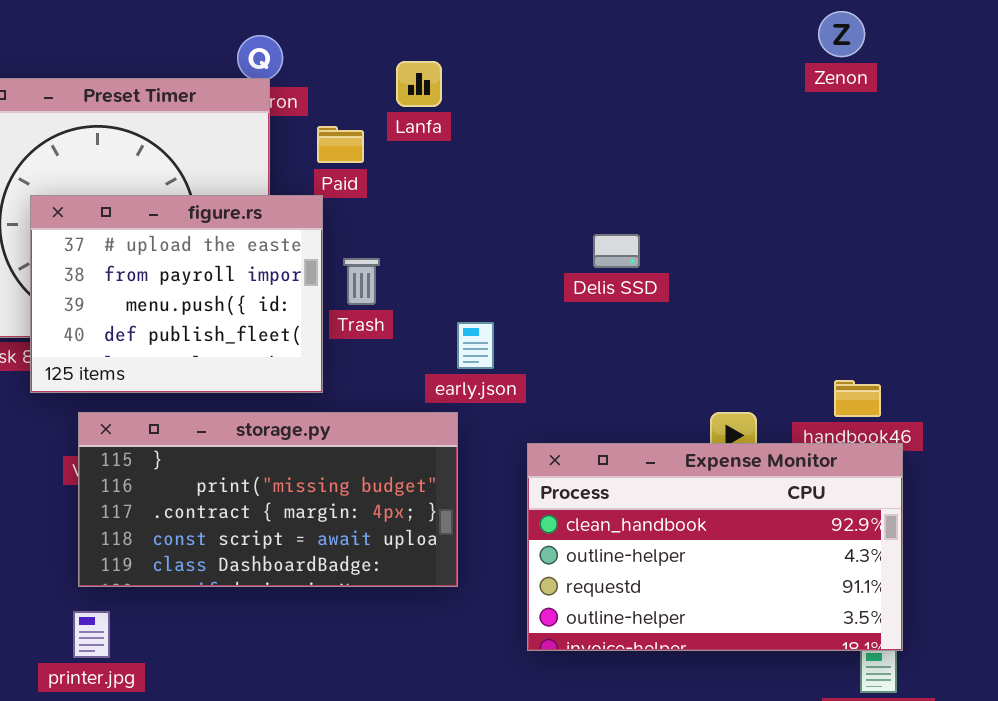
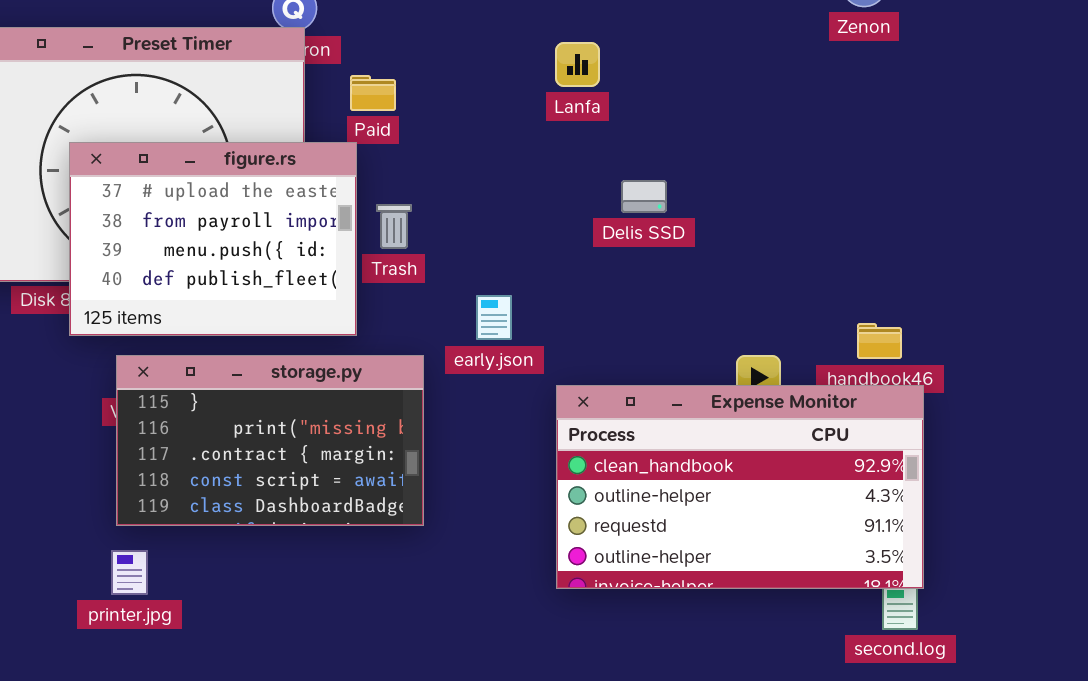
Lanfa: [396,61,442,107] -> [555,42,600,87], moved
early.json: [457,322,494,369] -> [476,295,512,340], moved
storage.py: [78,412,458,587] -> [116,355,424,526], resized

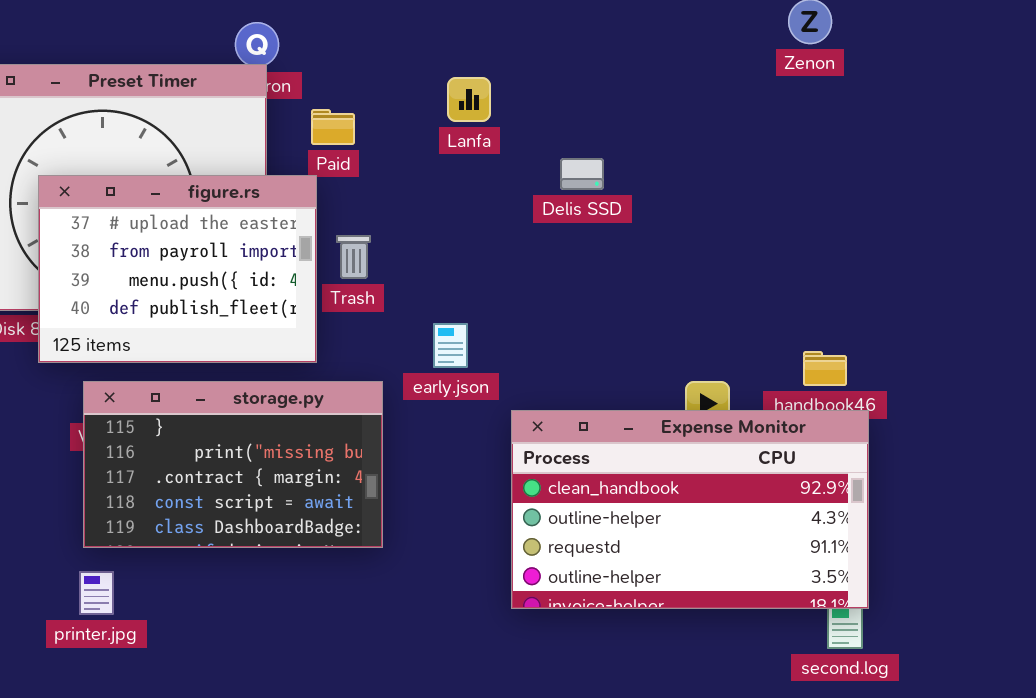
Lanfa: [555,42,600,87] -> [447,77,491,122], moved
Delis SSD: [621,180,667,213] -> [560,158,604,190], moved

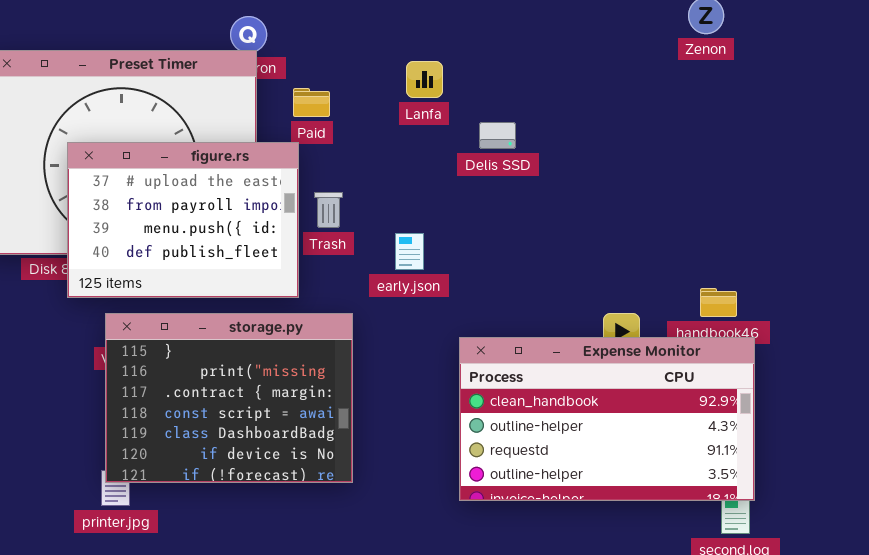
Delis SSD: [560,158,604,190] -> [479,122,516,149], moved
early.json: [433,323,468,368] -> [395,233,424,270], moved
storage.py: [83,381,383,548] -> [105,313,353,483], resized

